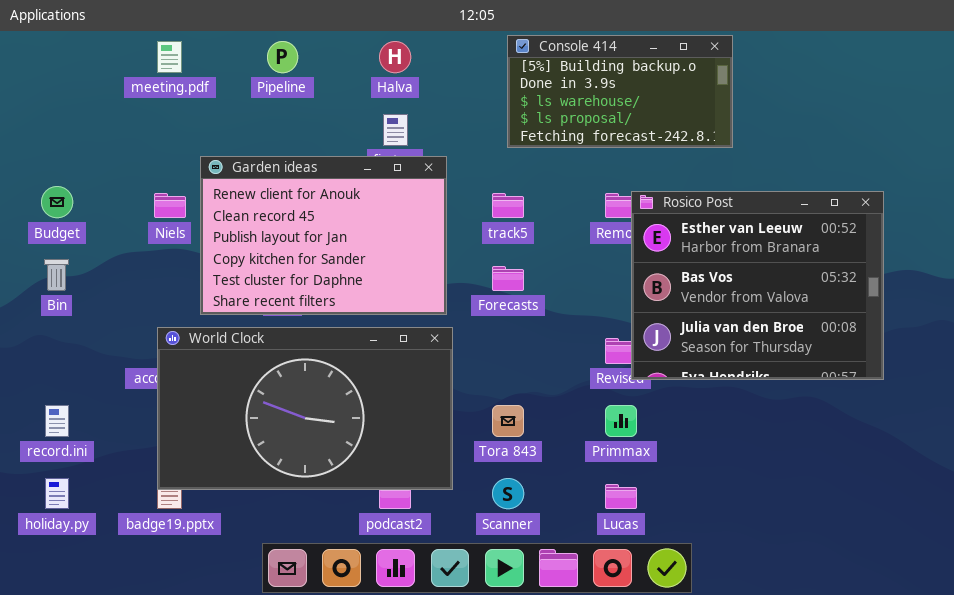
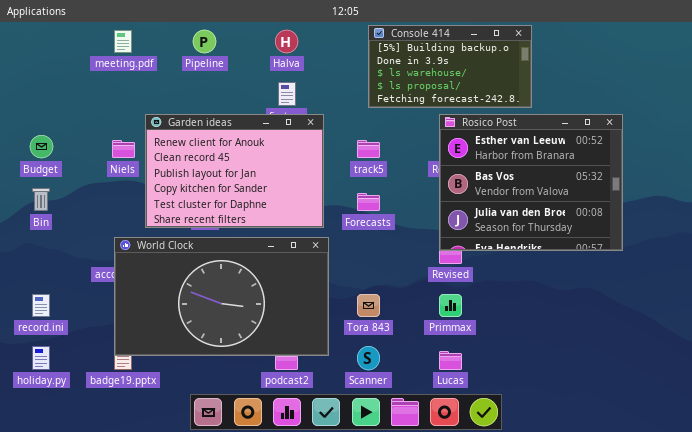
Rosico Post: [631,191,884,380] -> [439,114,623,251], moved

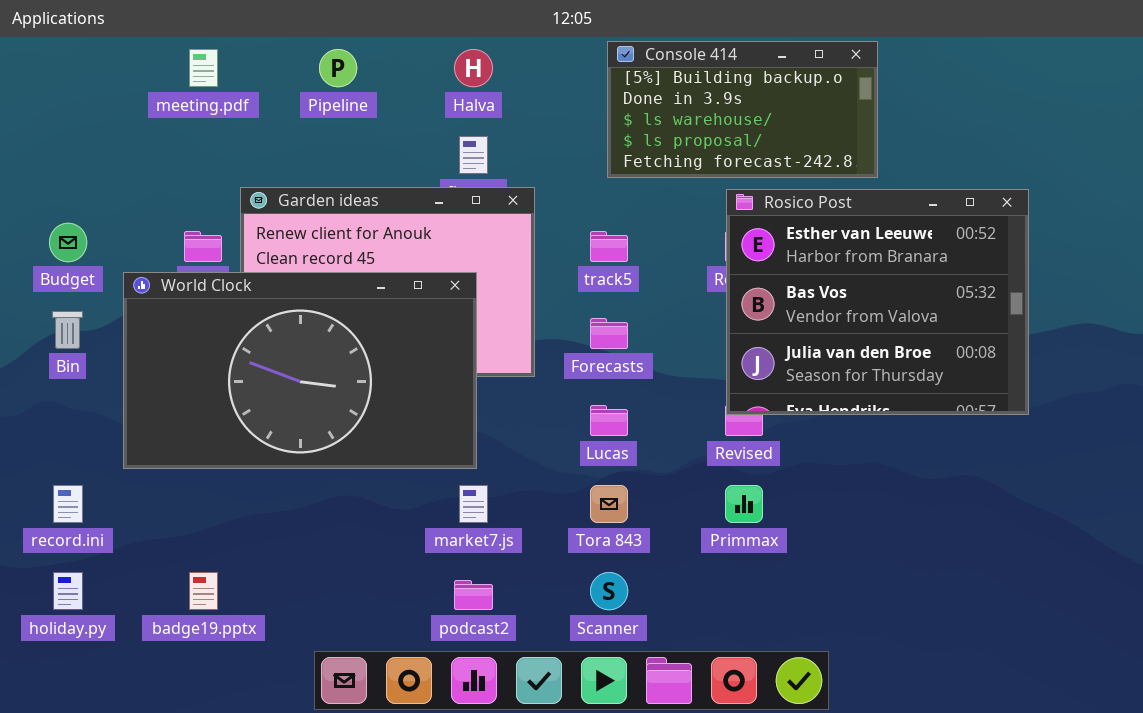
World Clock: [114,237,329,356] -> [123,272,477,469], moved
Lucas: [439,351,462,370] -> [590,405,628,436], moved

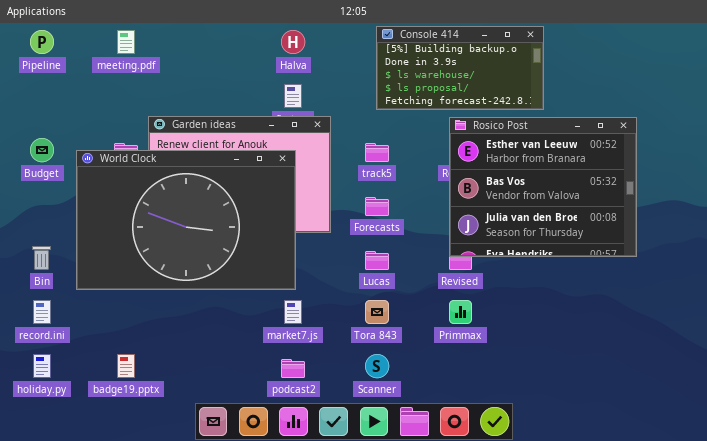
Pipeline: [319,49,357,87] -> [30,30,54,54], moved
World Clock: [123,272,477,469] -> [76,150,296,290], resized
Bin: [52,311,83,349] -> [32,246,51,270], moved

